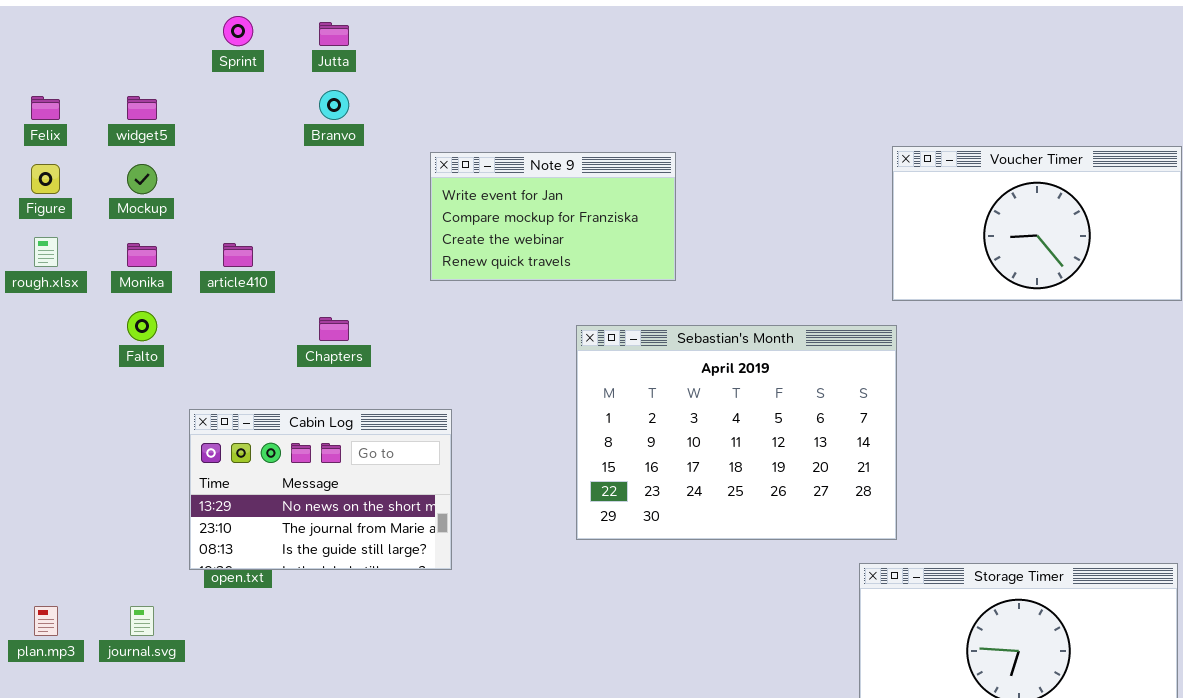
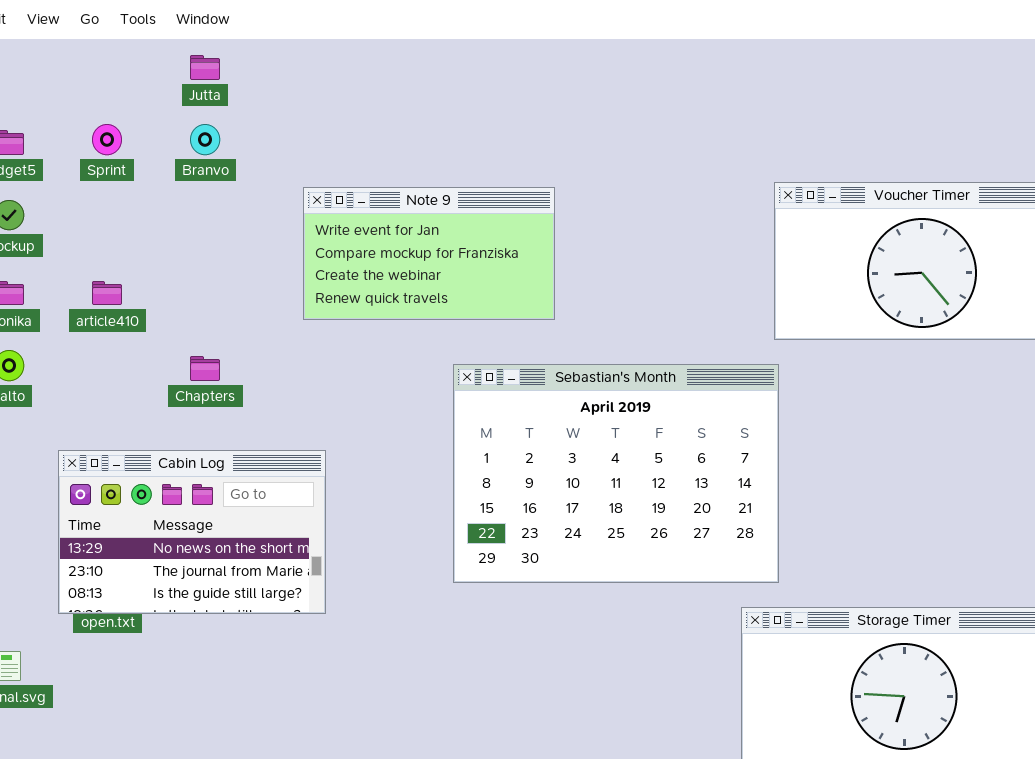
Sprint: [223,16,253,46] -> [92,124,122,155], moved

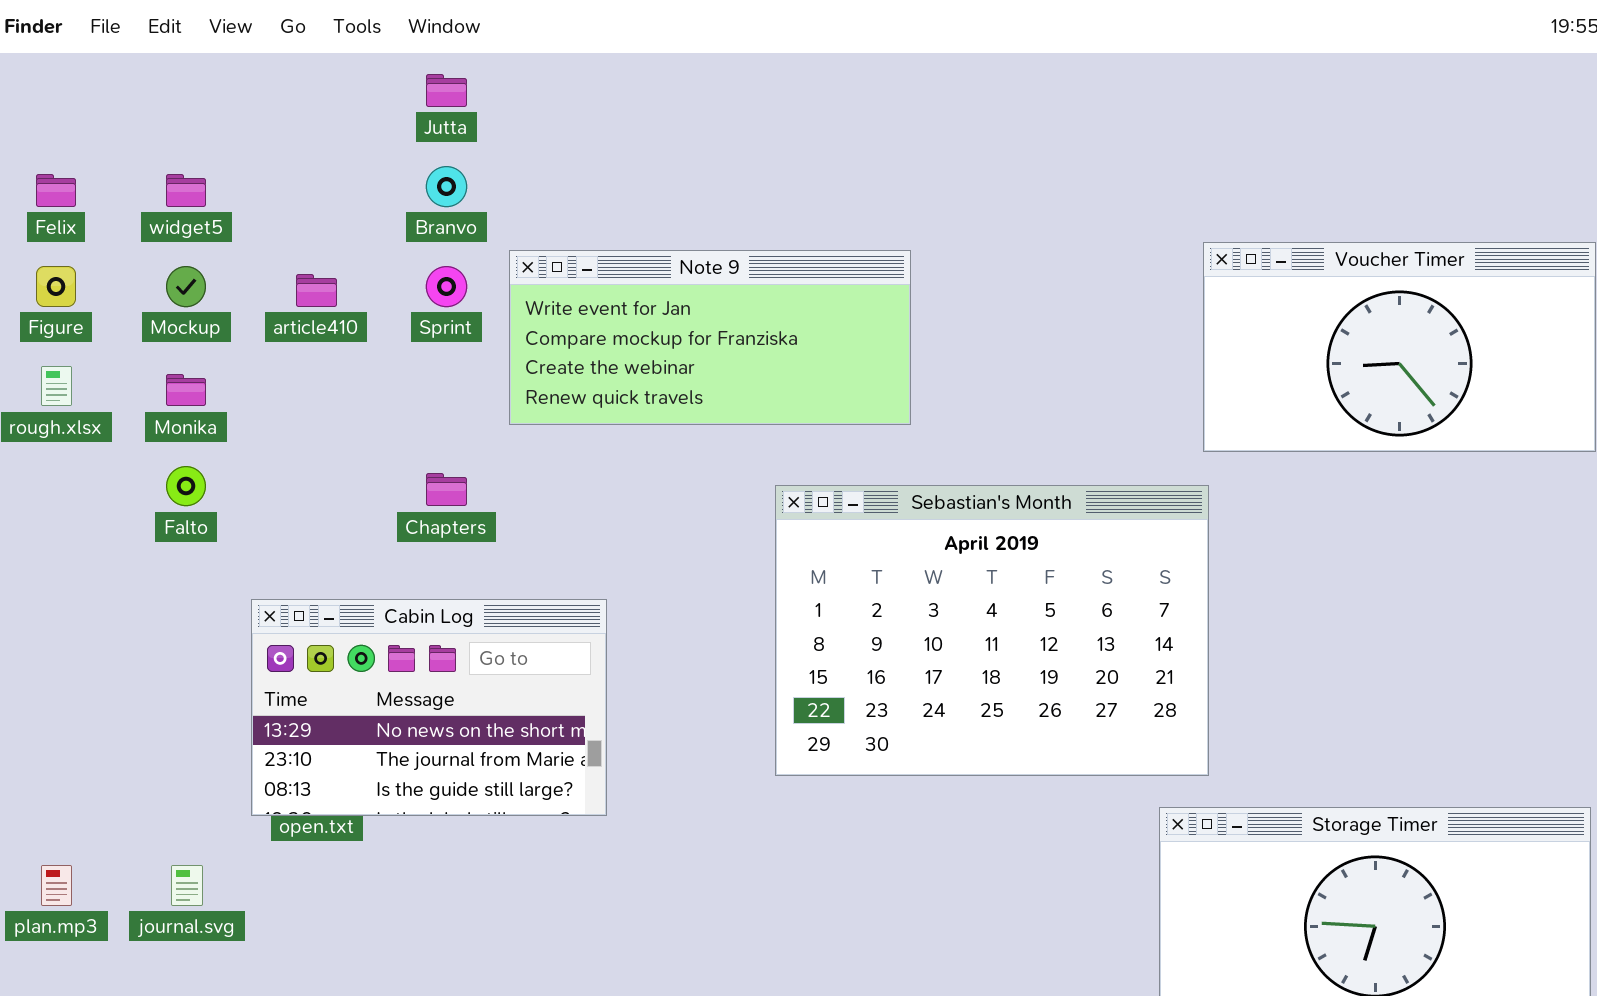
Sprint: [92,124,122,155] -> [426,266,467,307], moved
Note 9: [303,187,555,320] -> [509,250,911,425], resized
article410: [92,281,122,305] -> [296,274,337,307], moved

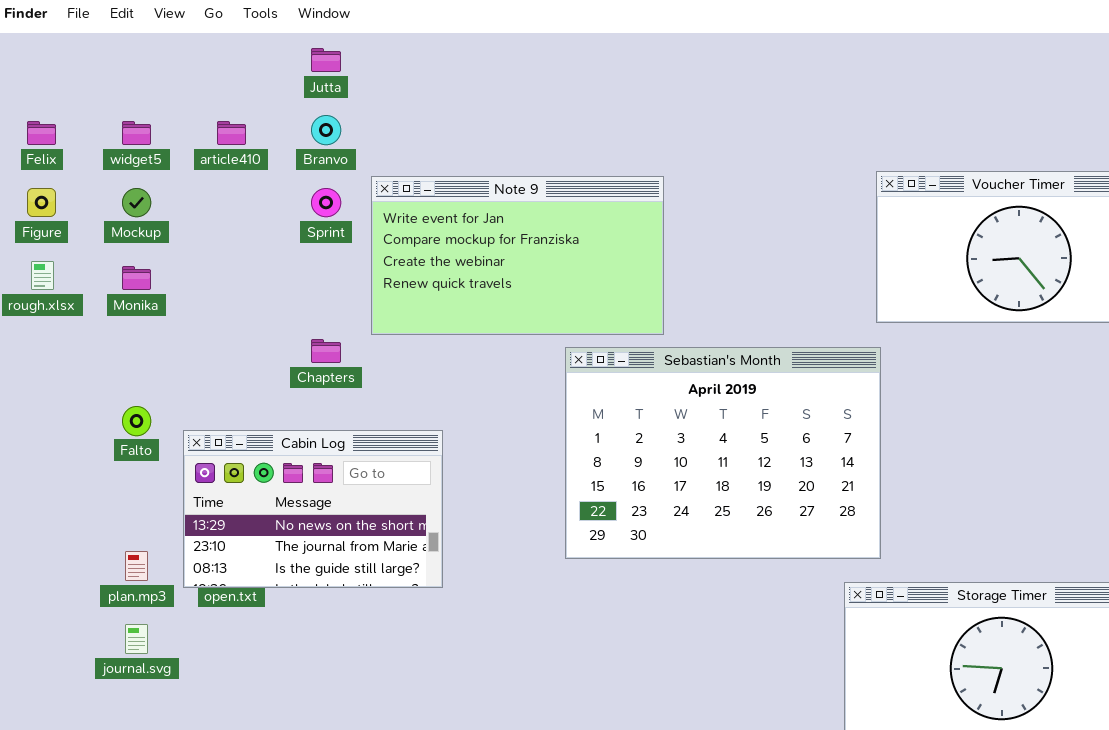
Note 9: [509,250,911,425] -> [371,176,664,335], resized
article410: [296,274,337,307] -> [217,121,246,145], moved
Falto: [166,466,206,506] -> [122,406,151,436], moved
plan.mp3: [41,865,72,906] -> [125,551,148,581], moved

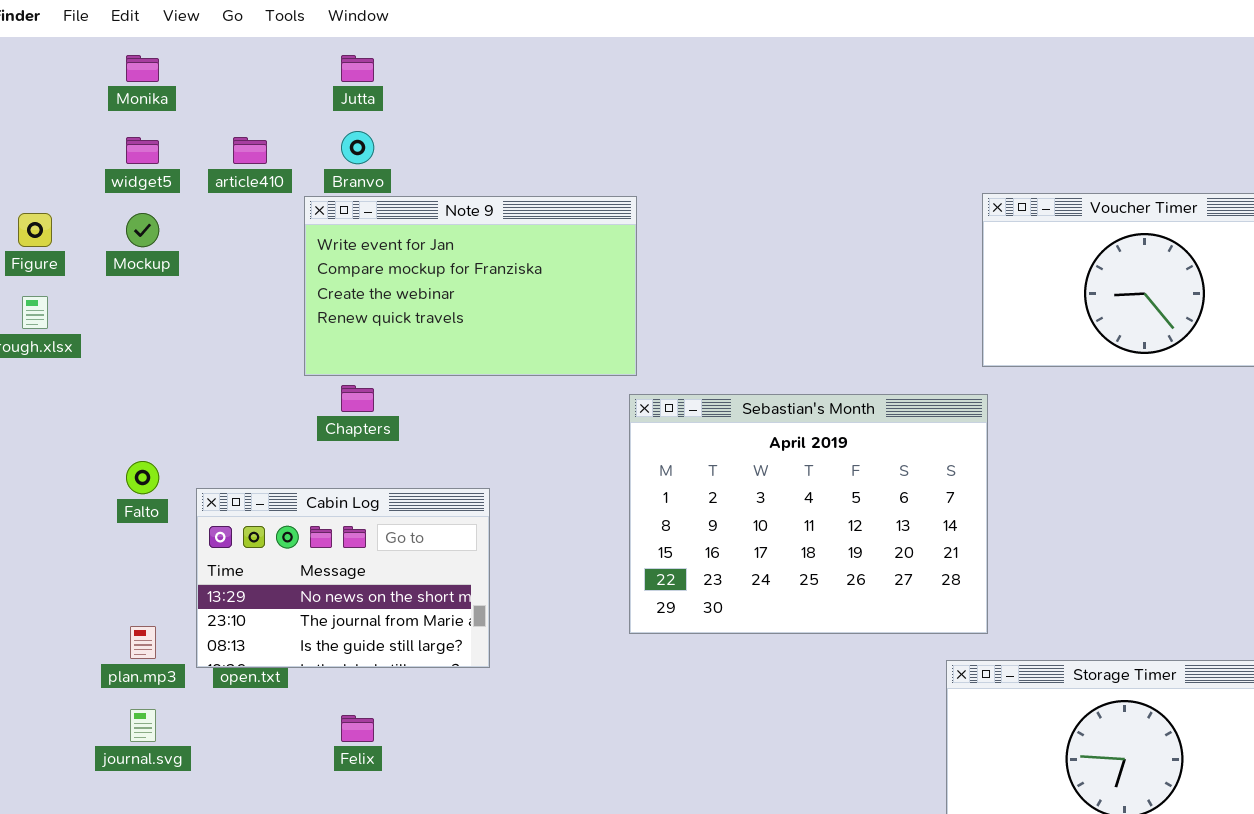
Felix: [27,121,56,145] -> [341,715,374,742], moved
Note 9: [371,176,664,335] -> [304,196,637,376], moved
Monika: [122,266,151,290] -> [126,55,159,82], moved

